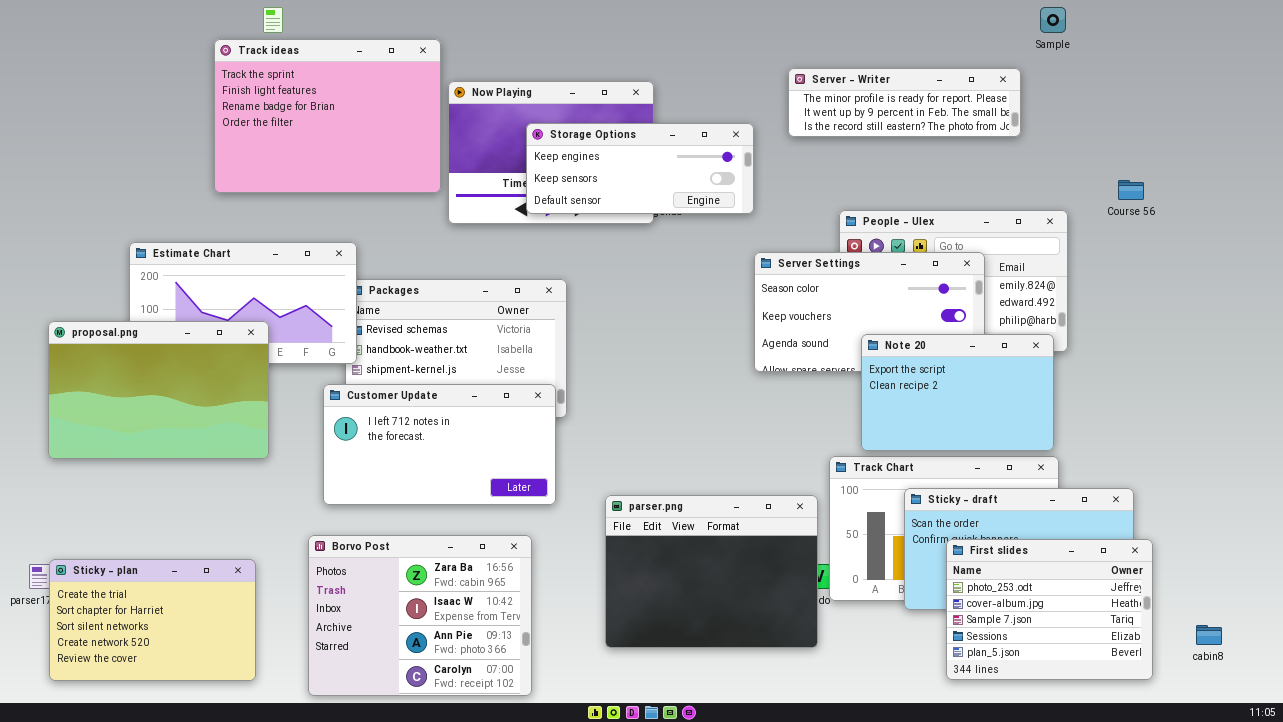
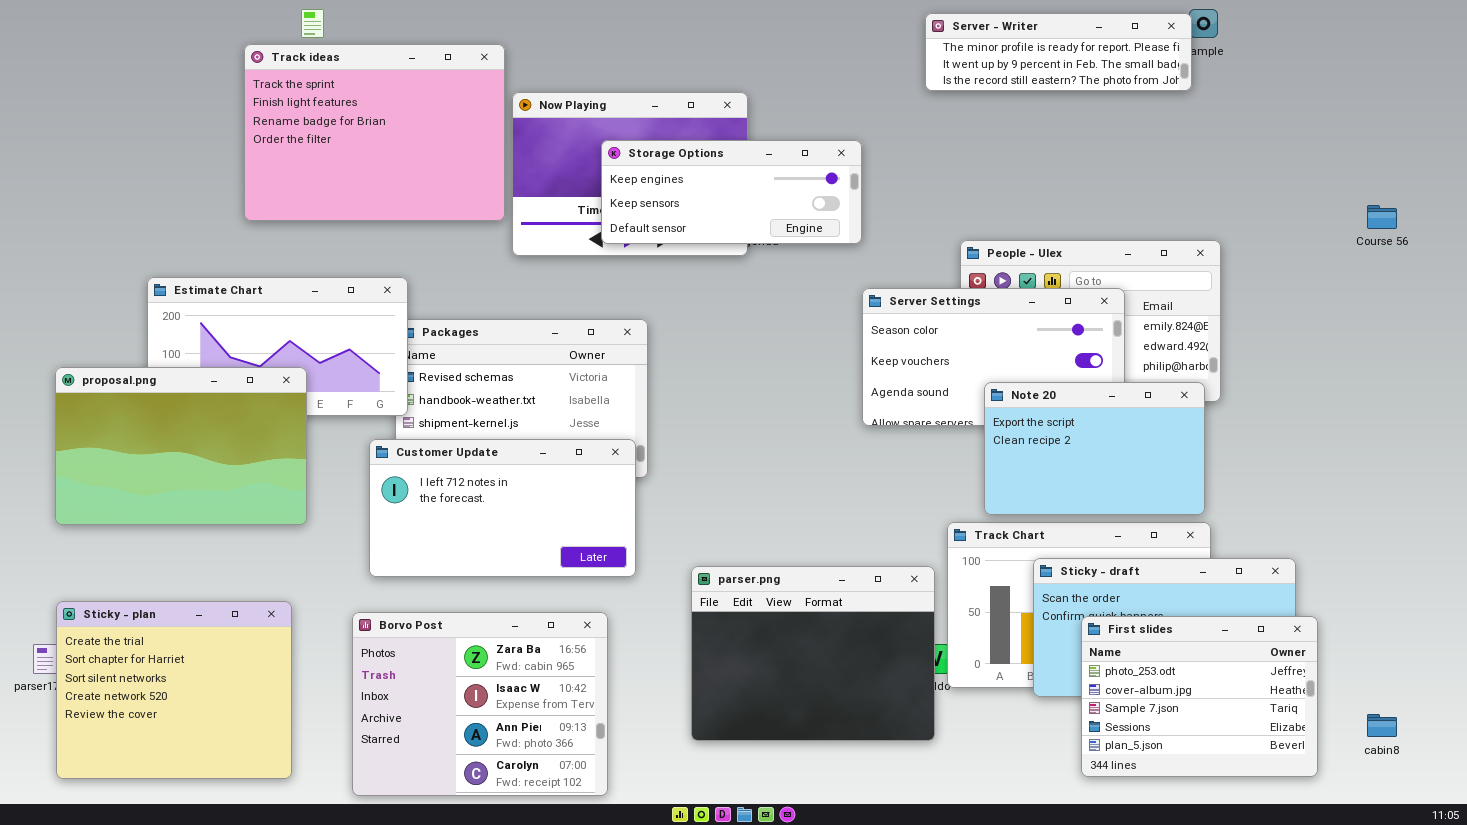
Server - Writer: [788,68,1021,137] -> [925,13,1192,91], moved
Course 56: [1118,180,1144,200] -> [1367,205,1397,229], moved
Sticky - plan: [49,559,256,681] -> [56,601,292,779], resized

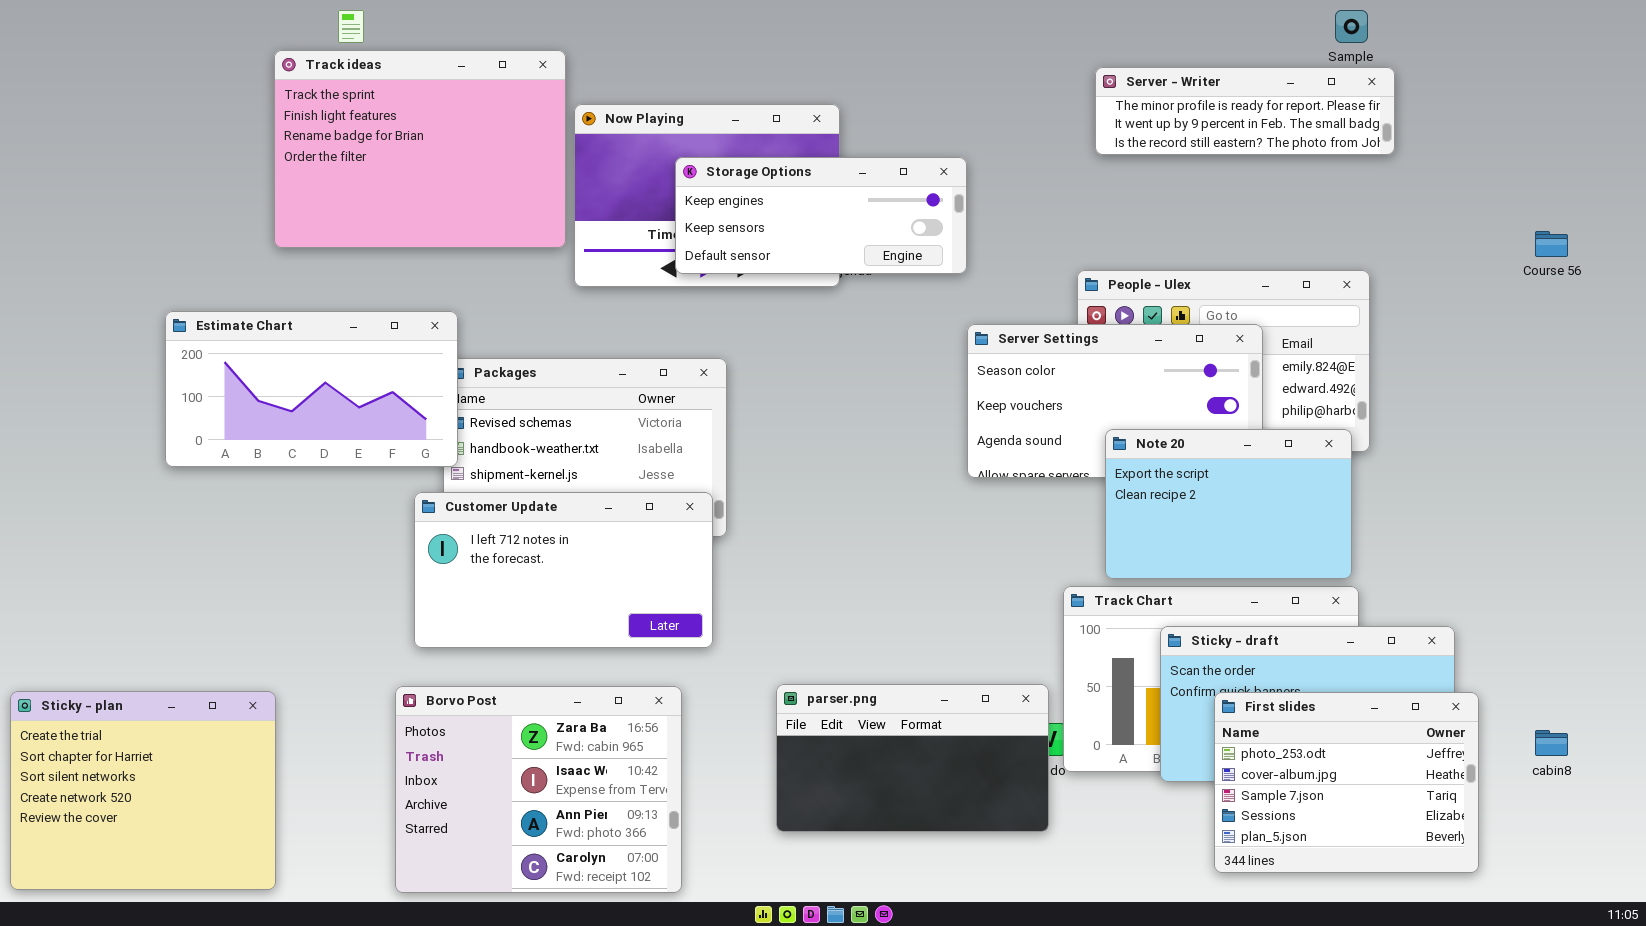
Server - Writer: [925,13,1192,91] -> [1095,67,1395,155], moved
proposal.png: [55,367,307,525] -> none, closed
parser.png: [691,566,935,741] -> [776,684,1049,832], resized
Sticky - plan: [56,601,292,779] -> [10,691,276,890], moved
cabin8: [1367,714,1397,737] -> [1535,730,1568,756], moved

